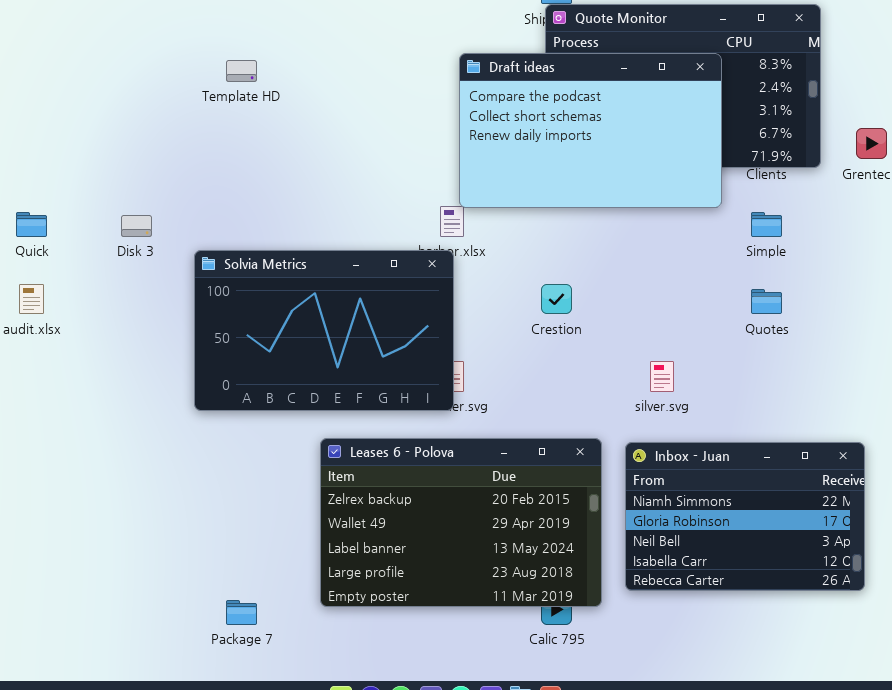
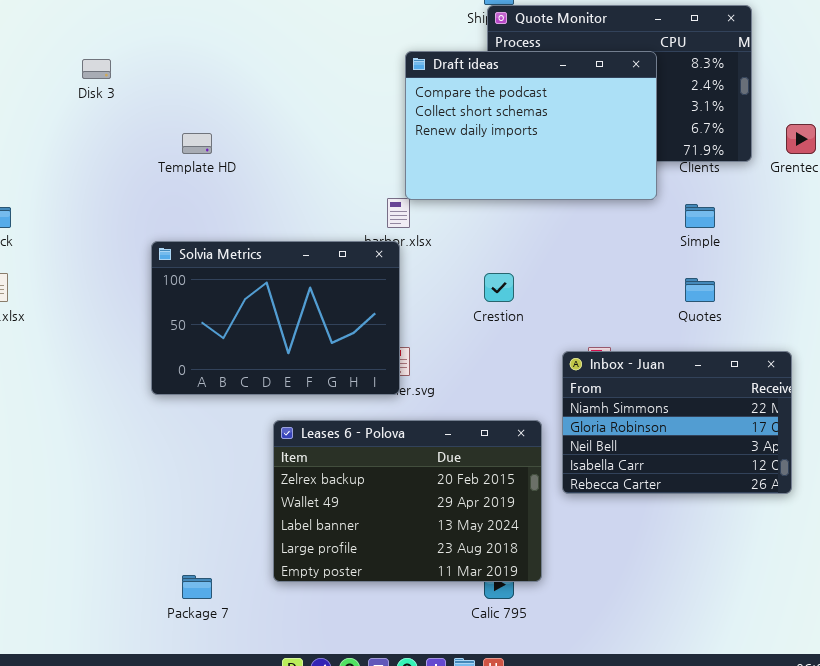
Template HD: [226,60,257,82] -> [182,133,212,154], moved
Disk 3: [121,215,152,237] -> [82,59,111,79], moved
Inbox - Juan: [625,442,865,591] -> [562,351,792,494], moved

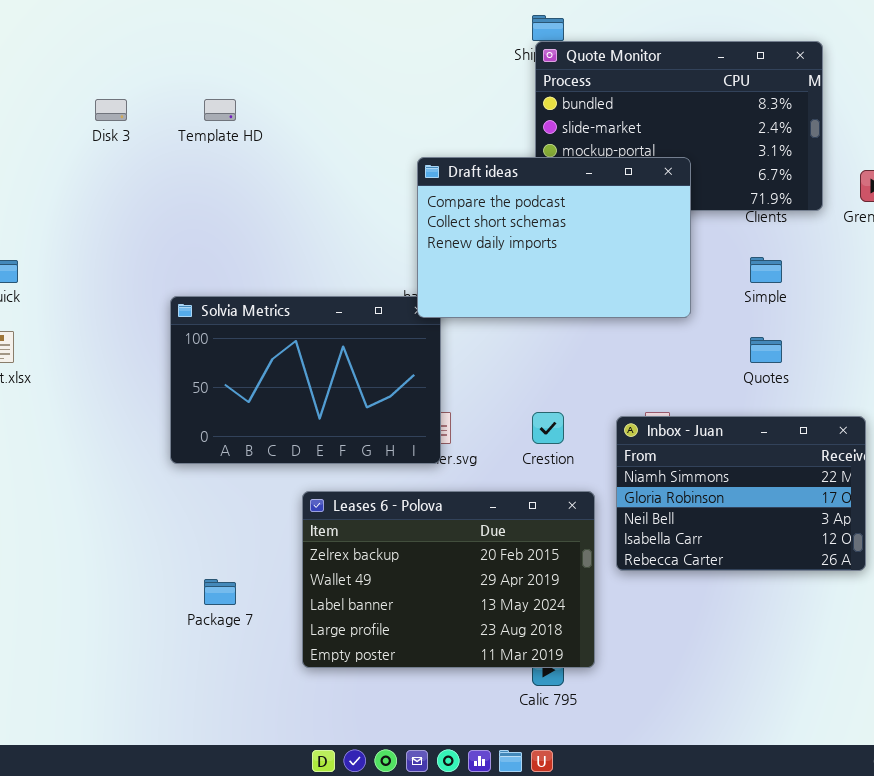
Draft ideas: [405,51,657,200] -> [417,157,691,318], moved
Template HD: [182,133,212,154] -> [204,99,236,121], moved
Crestion: [484,273,514,302] -> [532,412,564,444], moved
Package 7: [182,575,212,599] -> [204,579,236,605], moved

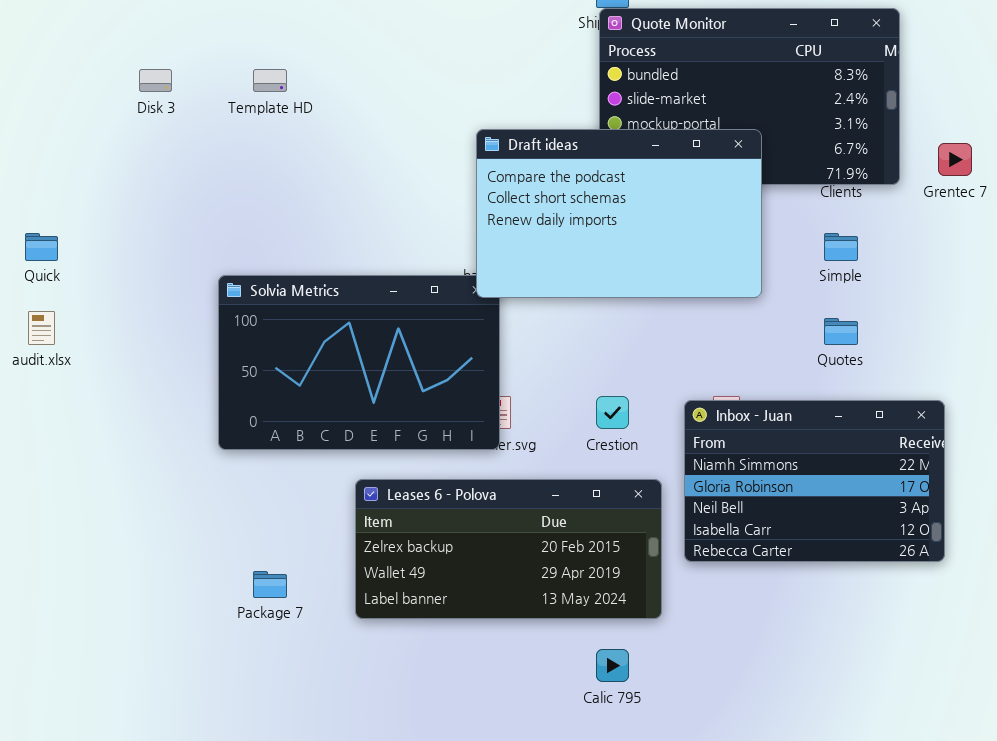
Leases 6 - Polova: [302,491,595,668] -> [355,479,662,619], resized

